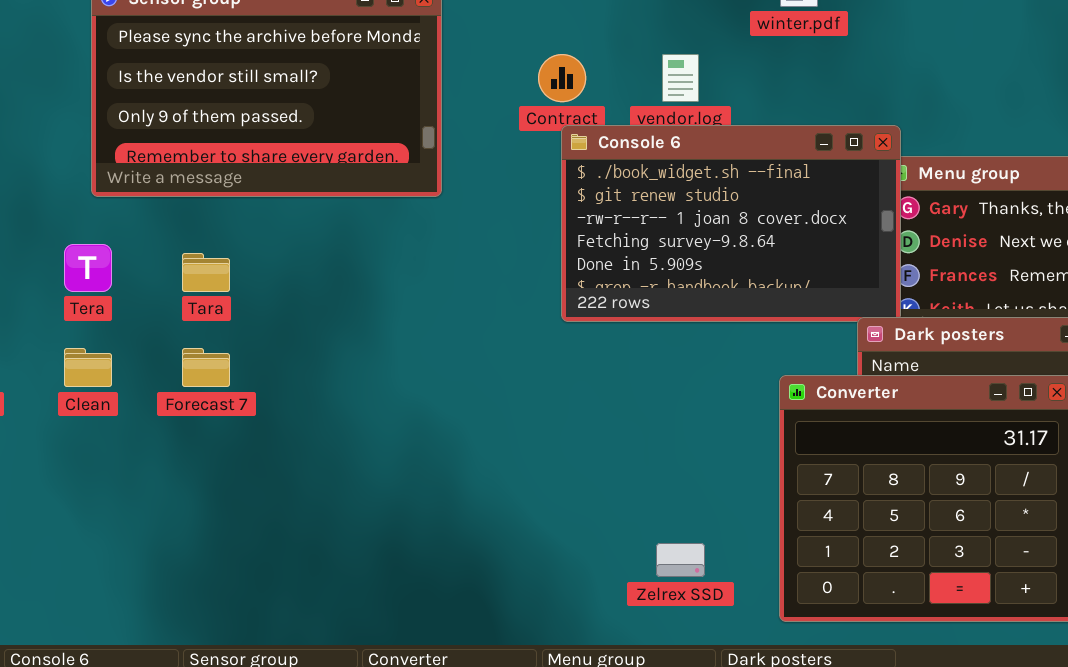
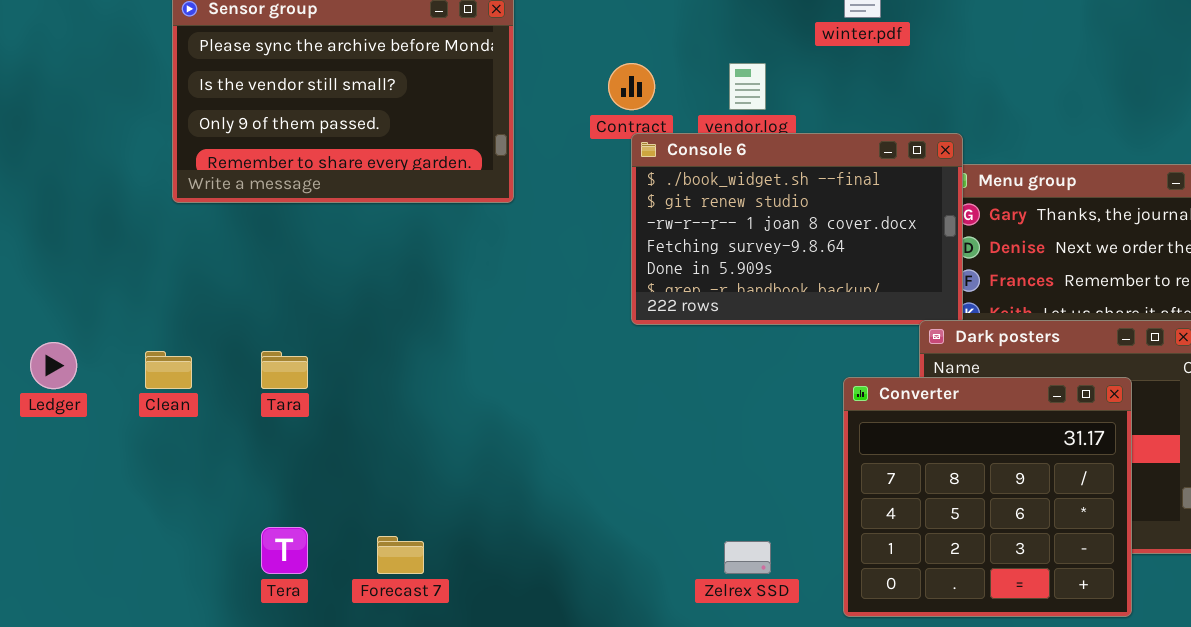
Tera: [64,244,112,292] -> [261,527,308,574], moved
Tara: [182,253,230,292] -> [261,351,308,389], moved
Forecast 7: [182,348,230,387] -> [377,536,424,574], moved

